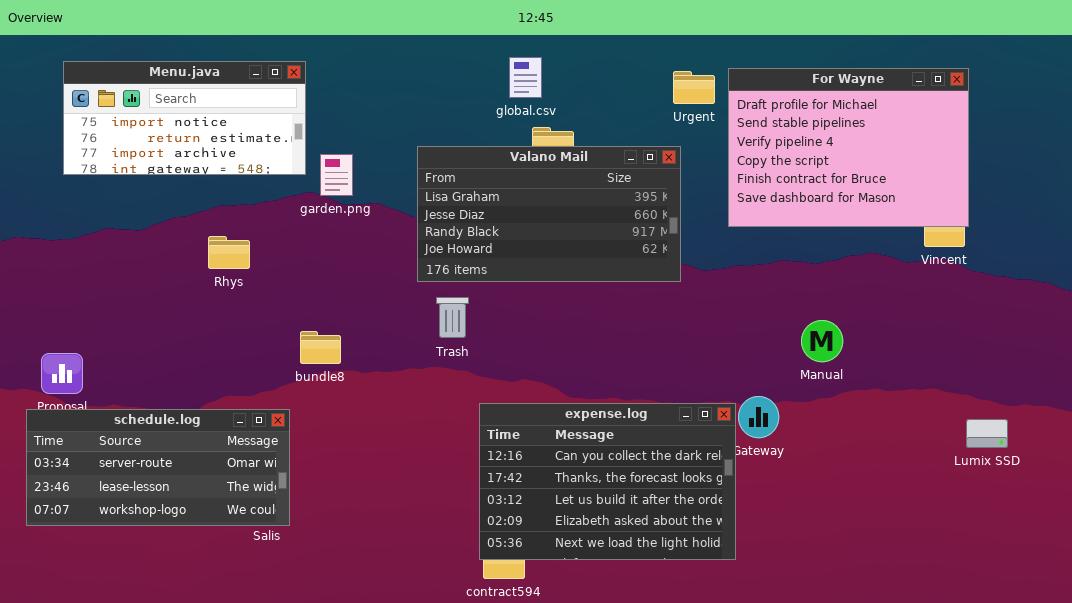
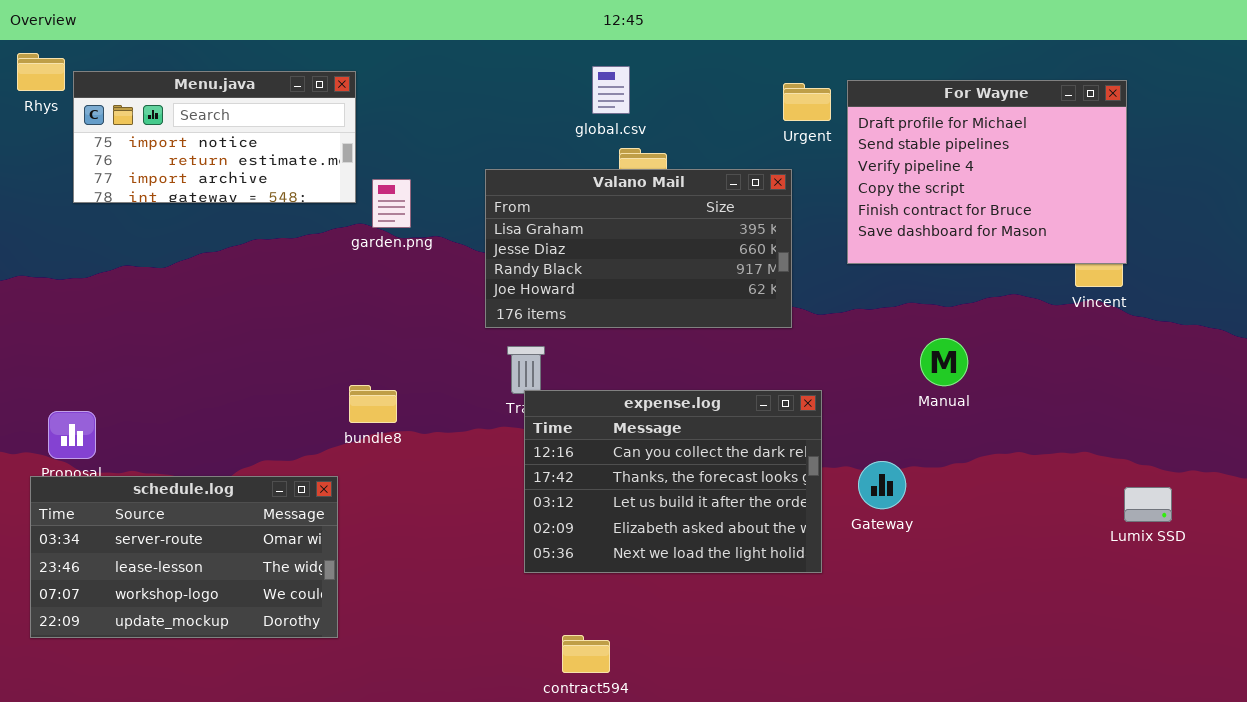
Rhys: [208,236,250,269] -> [17,53,65,91], moved
Manual: [801,320,843,362] -> [920,338,968,386], moved
expense.log: [479,403,736,560] -> [524,390,822,573], moved
schedule.log: [26,409,290,526] -> [30,476,338,638], resized

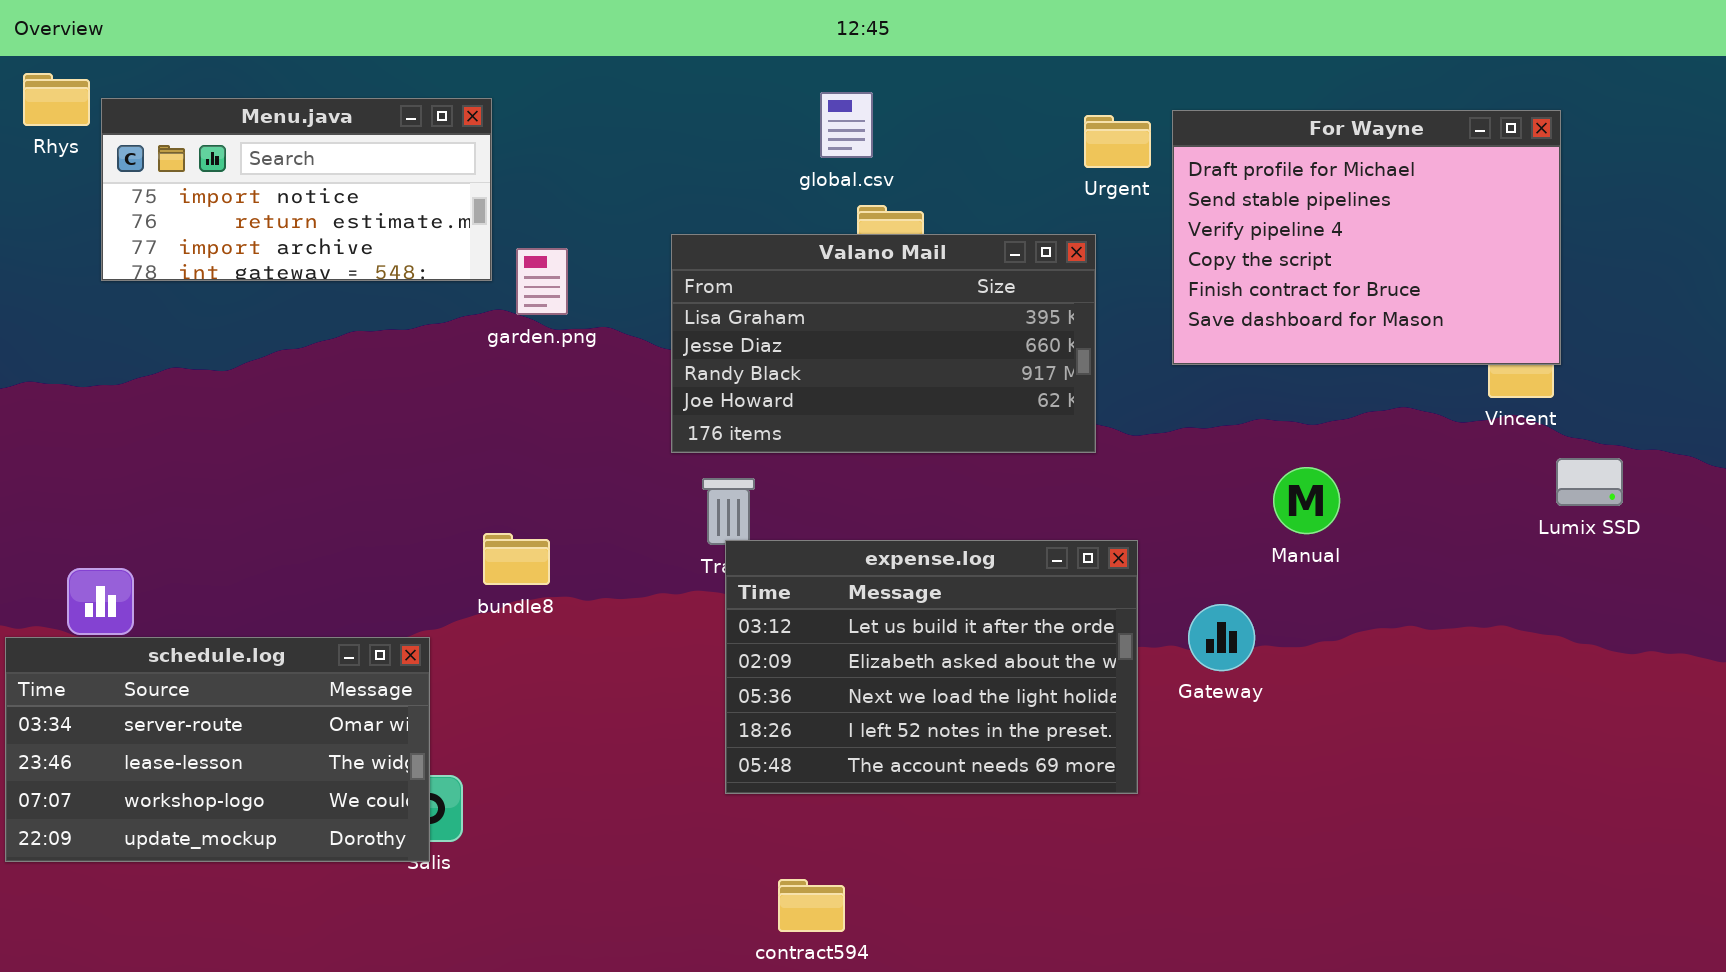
expense.log: [524,390,822,573] -> [725,540,1138,794], scrolled down 2 rows
Gateway: [858,461,906,509] -> [1188,604,1255,671], moved
schedule.log: [30,476,338,638] -> [5,637,430,862], moved
Lumix SSD: [1124,487,1172,522] -> [1556,458,1623,506], moved

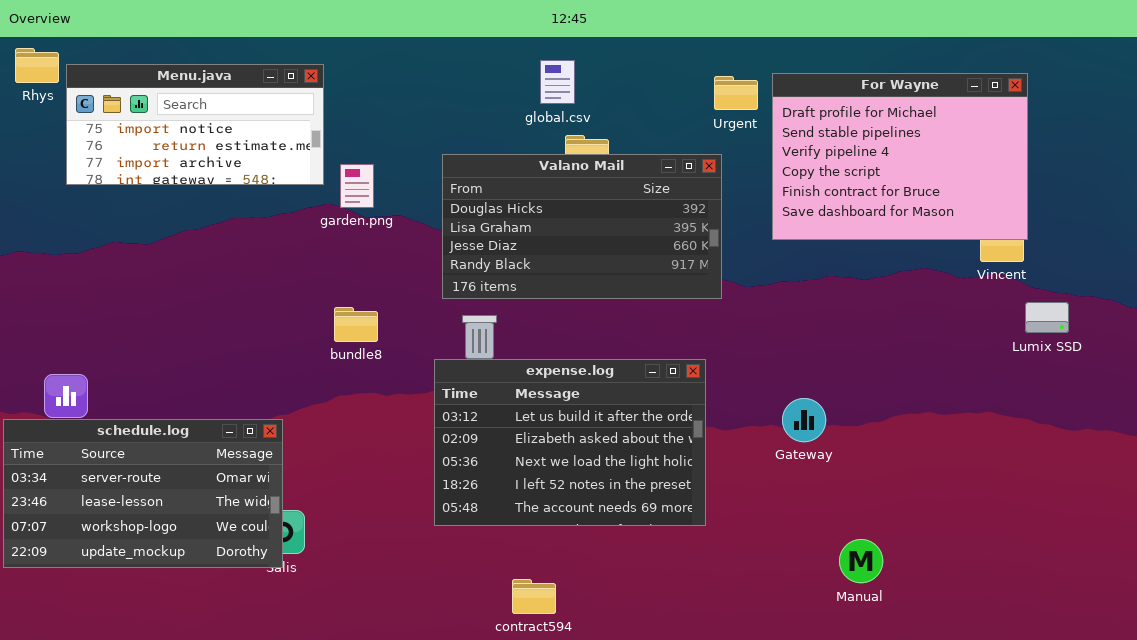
Valano Mail: [671,234,1096,453] -> [442,154,722,299], scrolled up 1 row
Manual: [1273,467,1340,534] -> [839,539,883,583], moved
bundle8: [483,533,550,585] -> [334,307,378,342], moved
expense.log: [725,540,1138,794] -> [434,359,706,526], moved

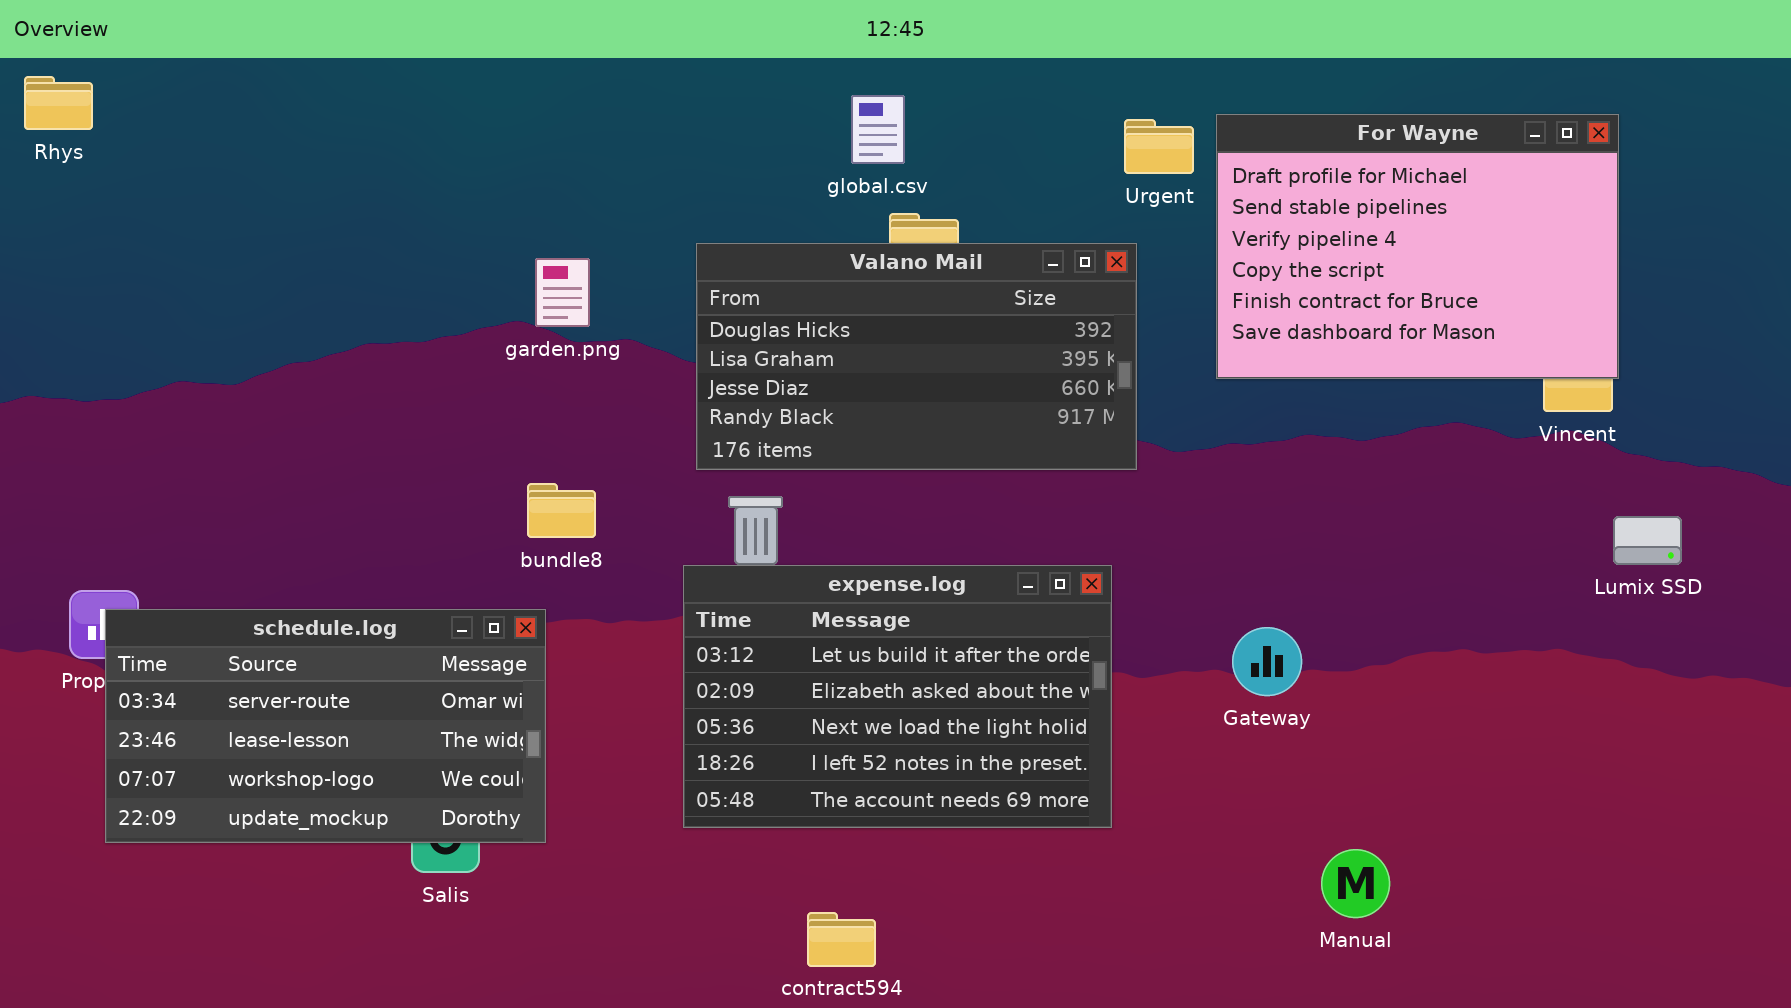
Menu.java: [66,64,324,185] -> none, closed
Lumix SSD: [1025,302,1069,333] -> [1613,516,1682,565], moved
schedule.log: [3,419,283,568] -> [105,609,546,843], moved

